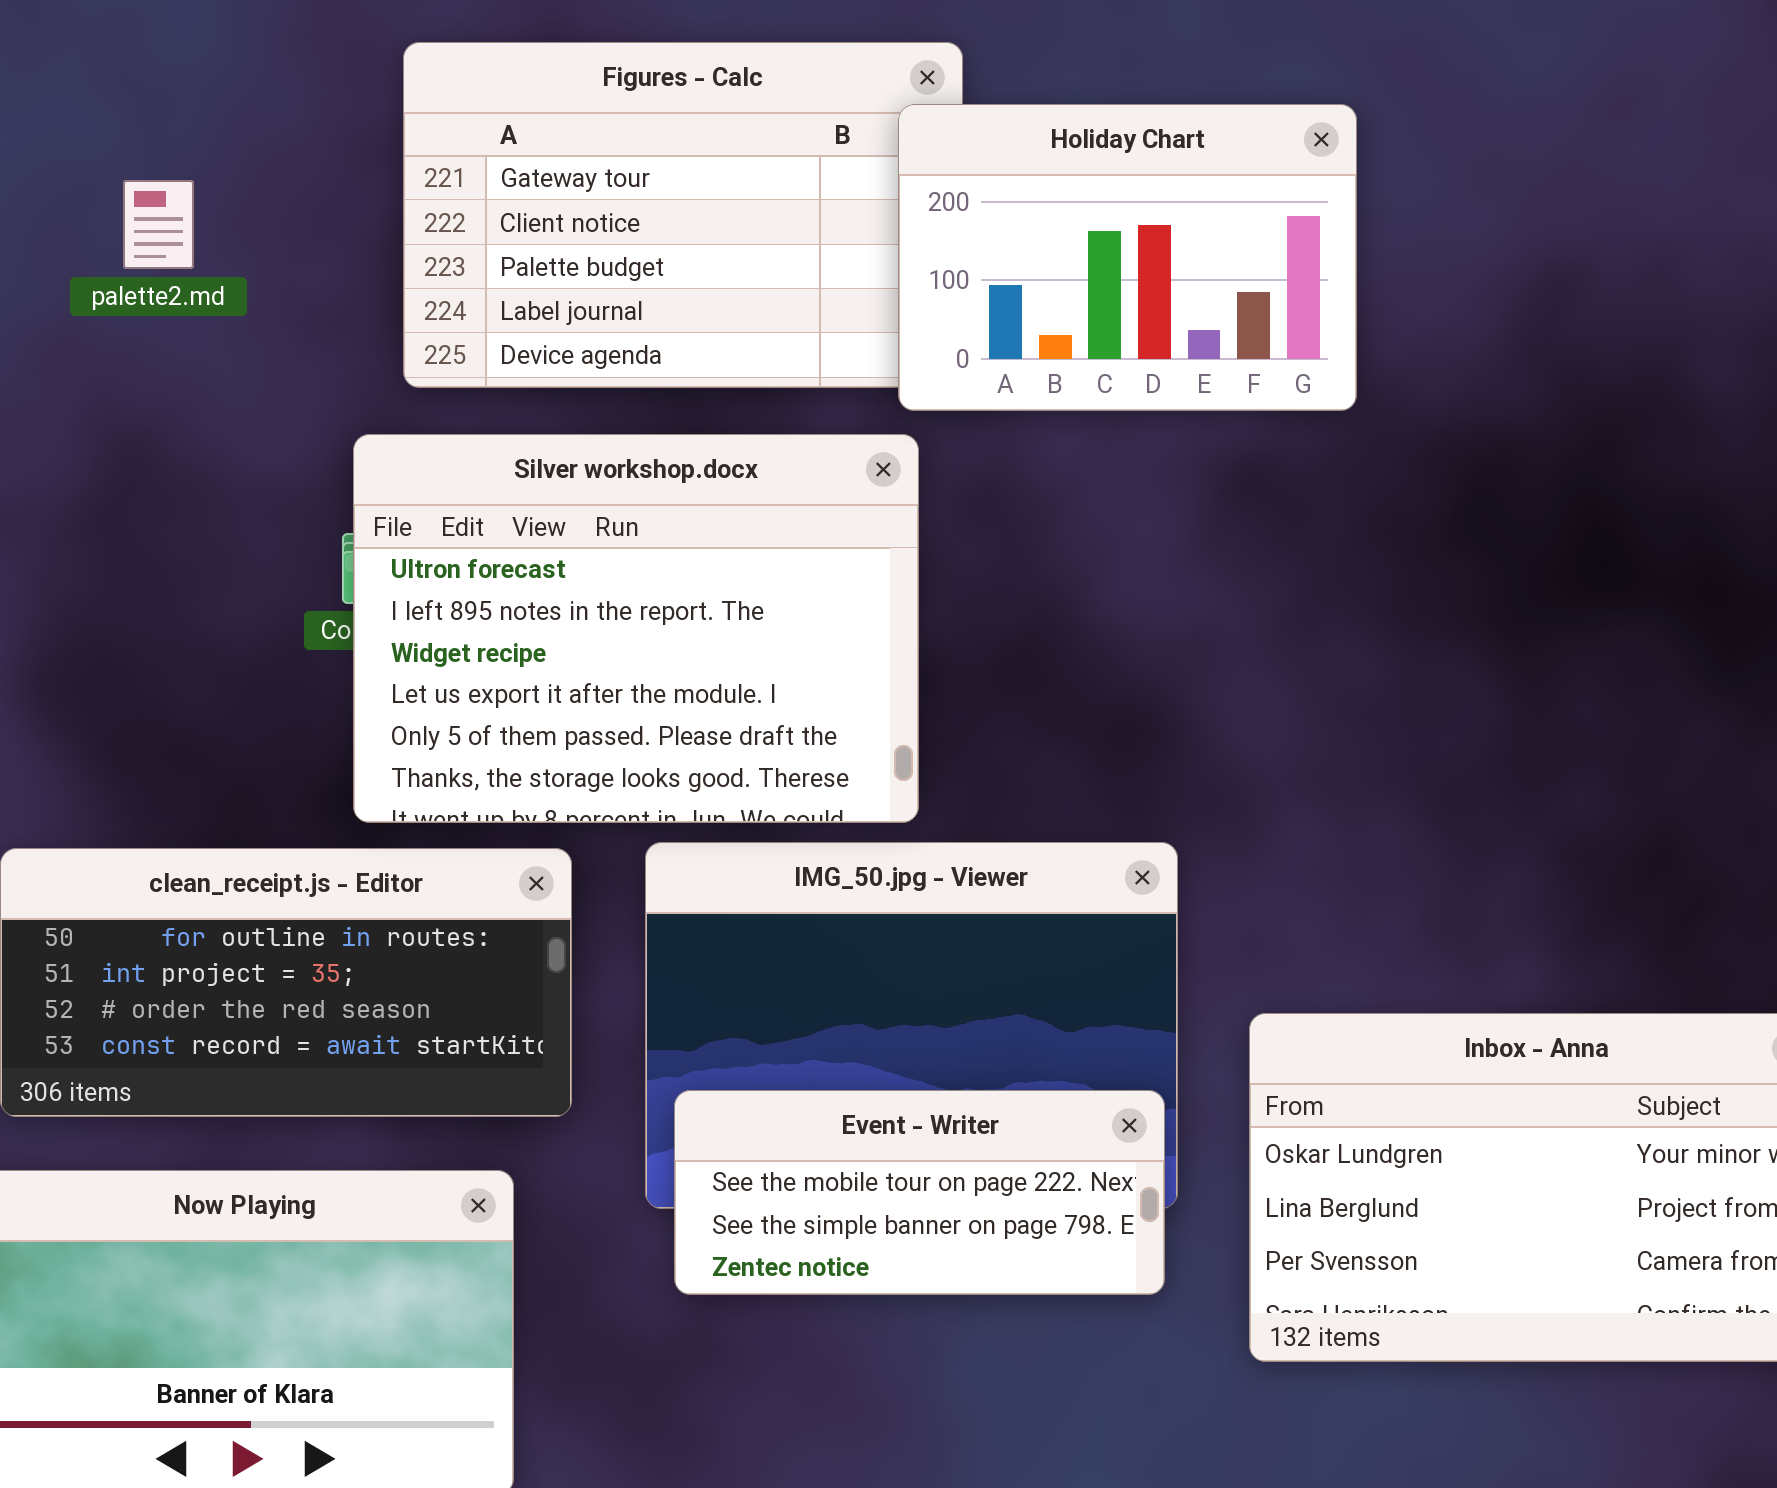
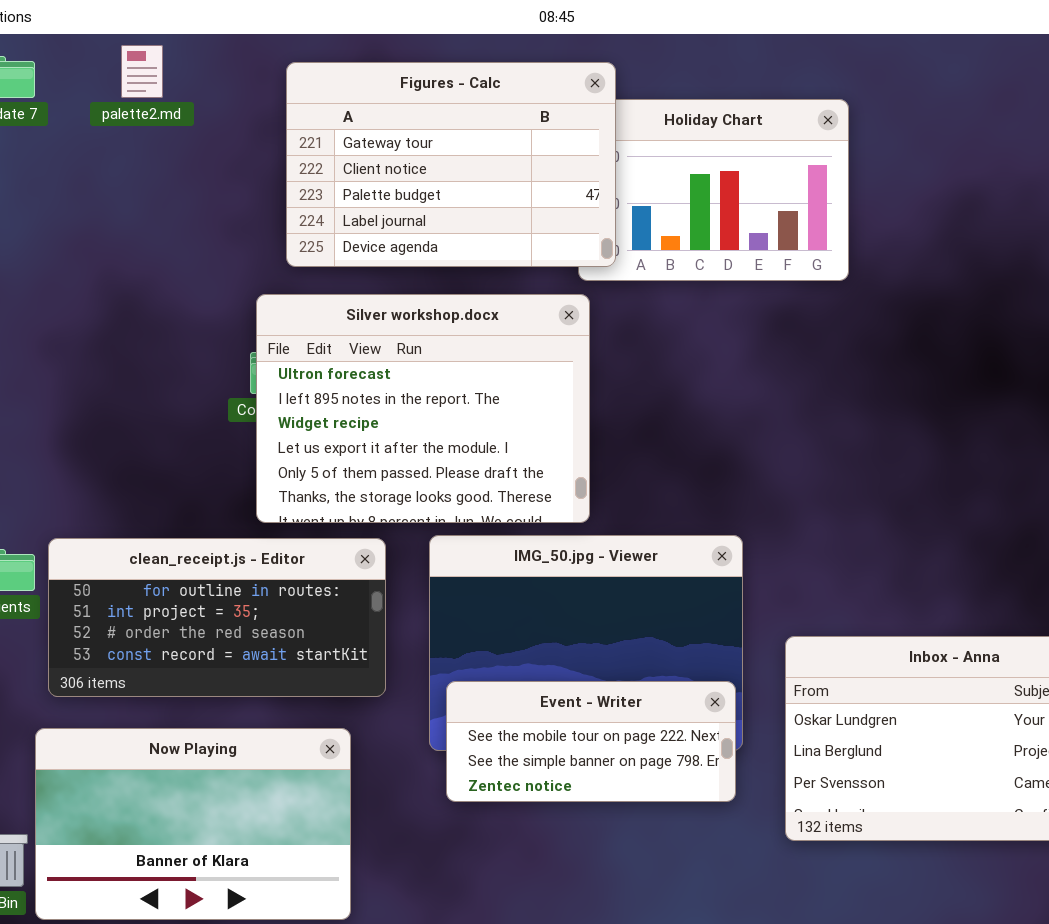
Figures - Calc: [403,42,963,388] -> [286,62,616,267], raised
palette2.md: [123,180,194,269] -> [121,45,163,98], moved

